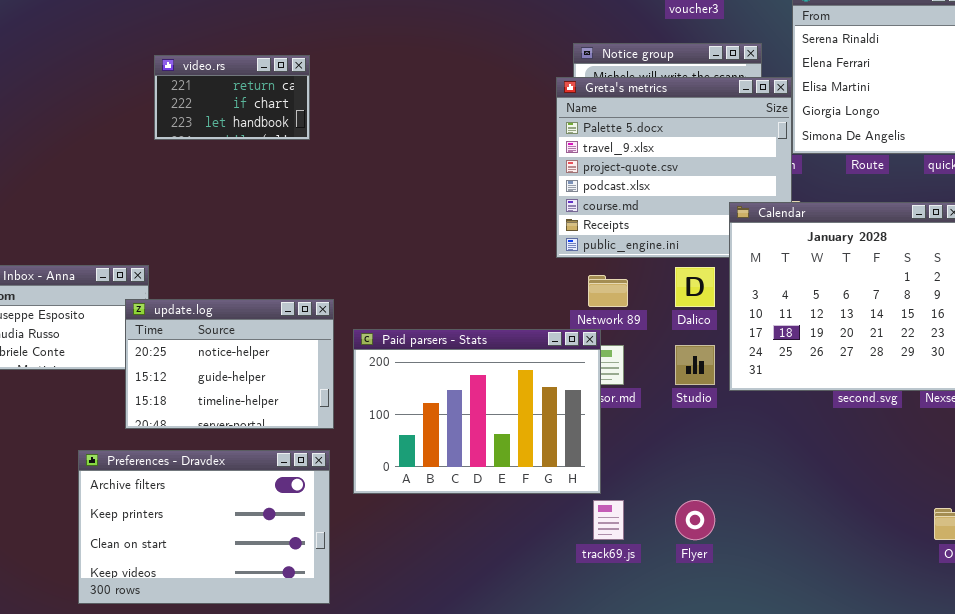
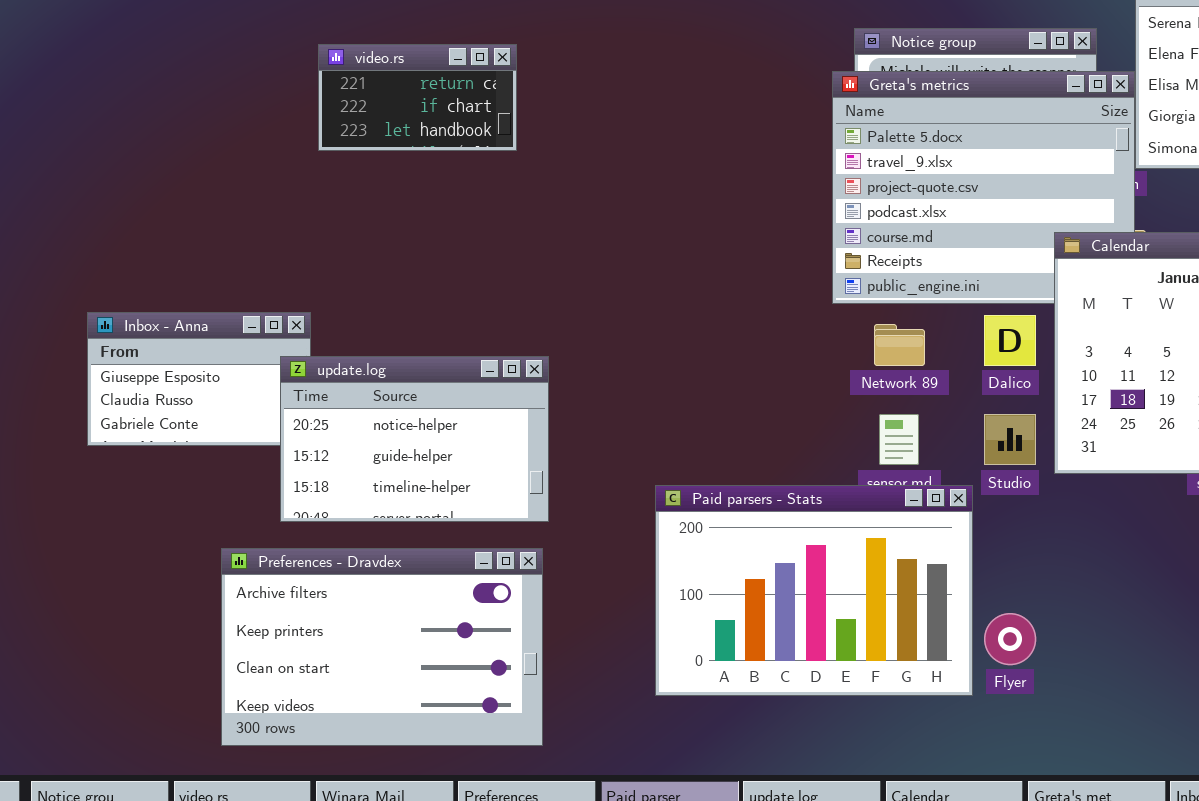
Paid parsers - Stats: [353,329,601,494] -> [655,485,973,696], moved

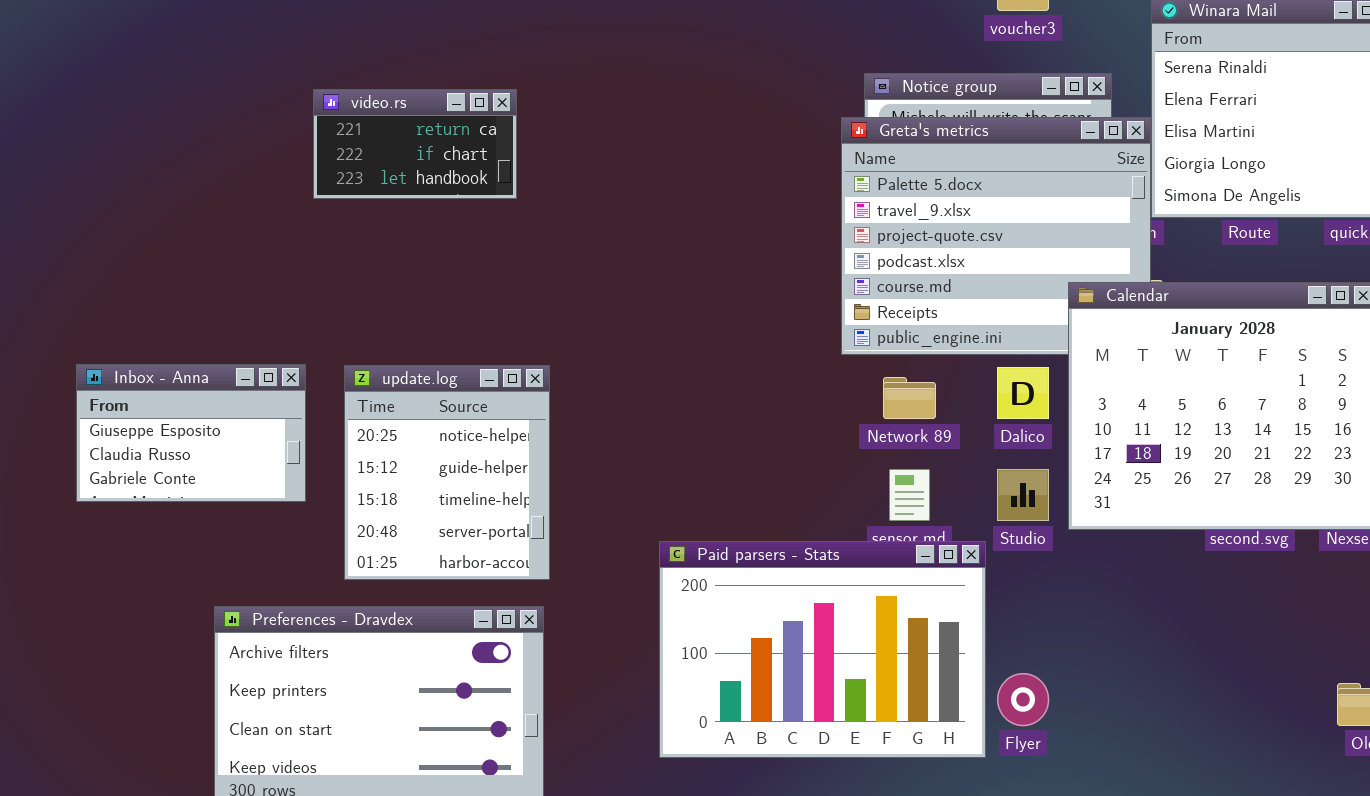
update.log: [280,356,549,522] -> [344,365,550,580], resized

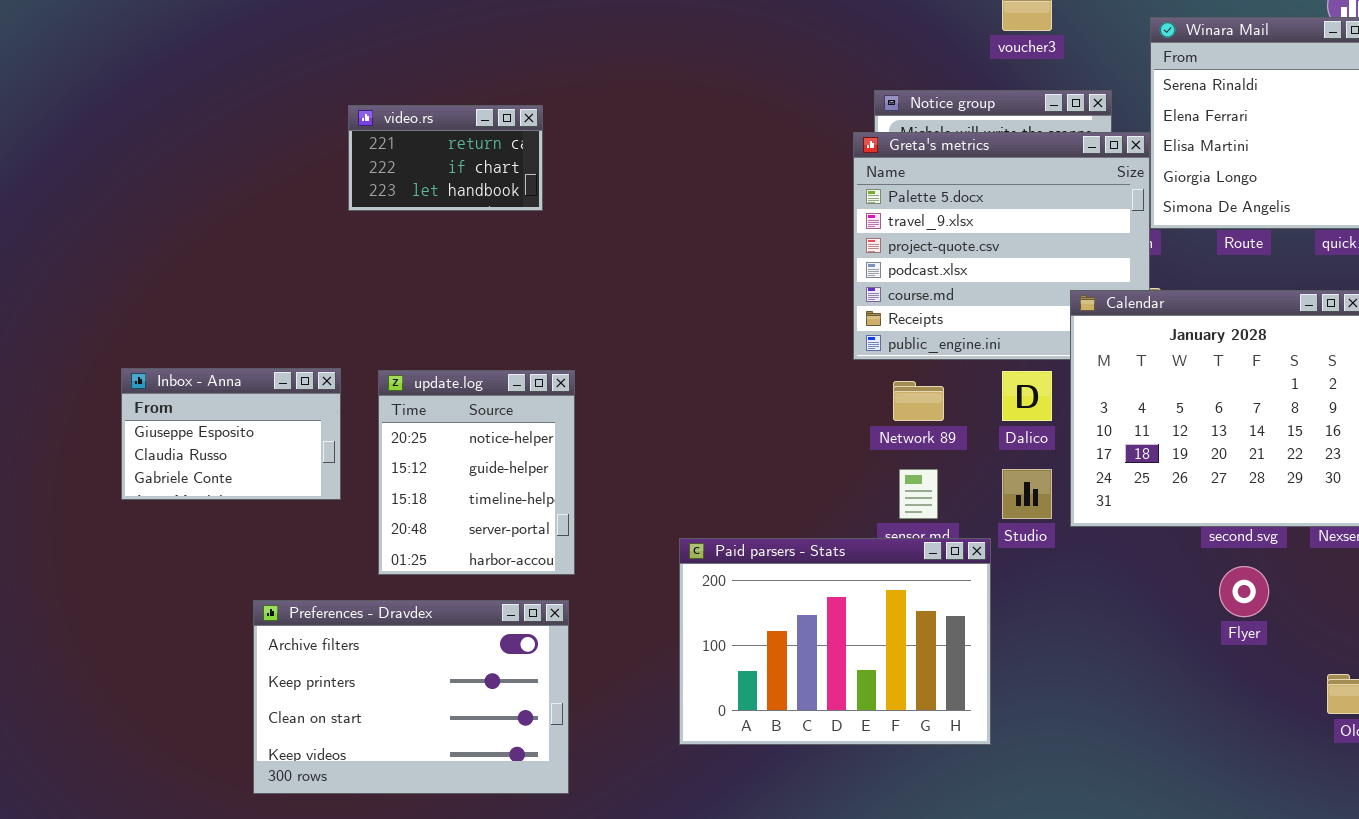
Flyer: [997,673,1049,726] -> [1219,566,1269,617], moved

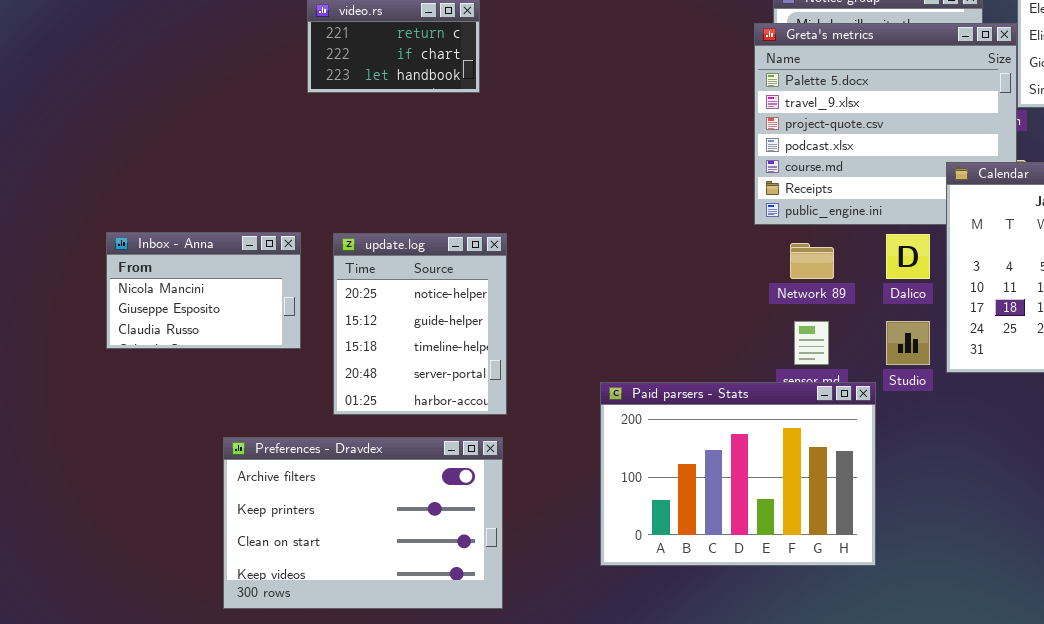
Inbox - Anna: [121,368,341,500] -> [106,232,301,349], scrolled up 1 row

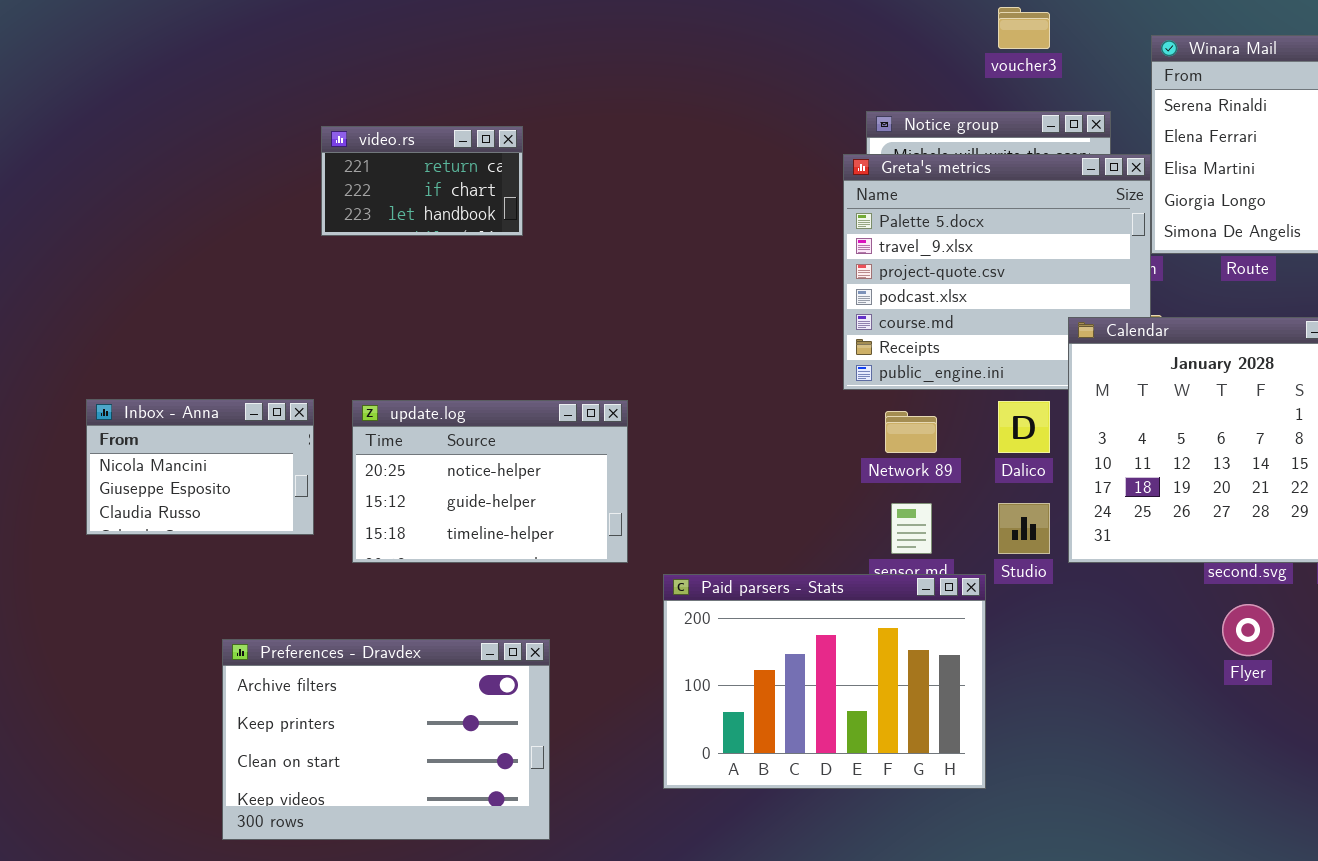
update.log: [333,233,507,415] -> [352,400,628,563], resized

